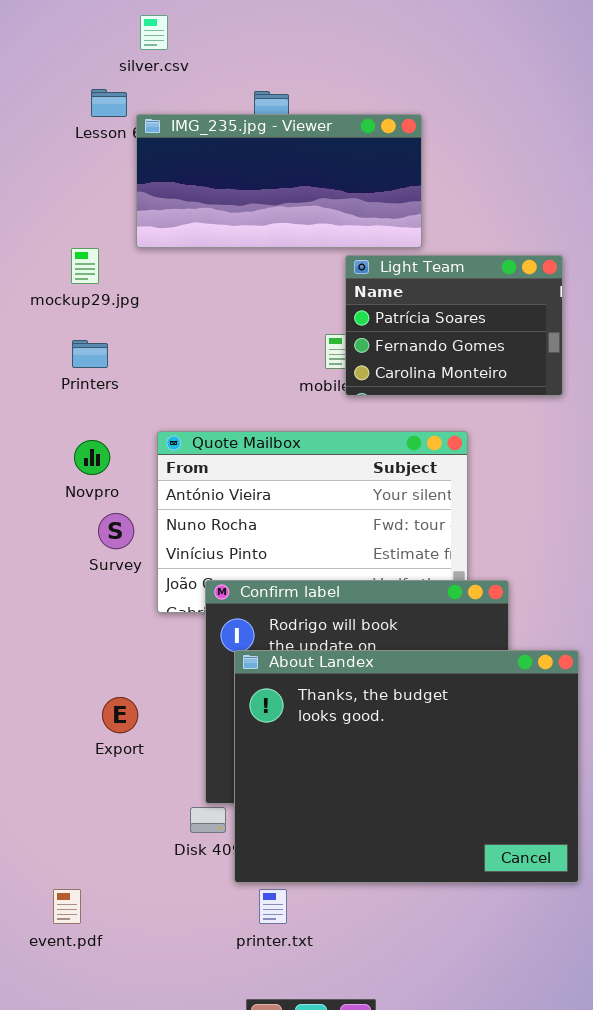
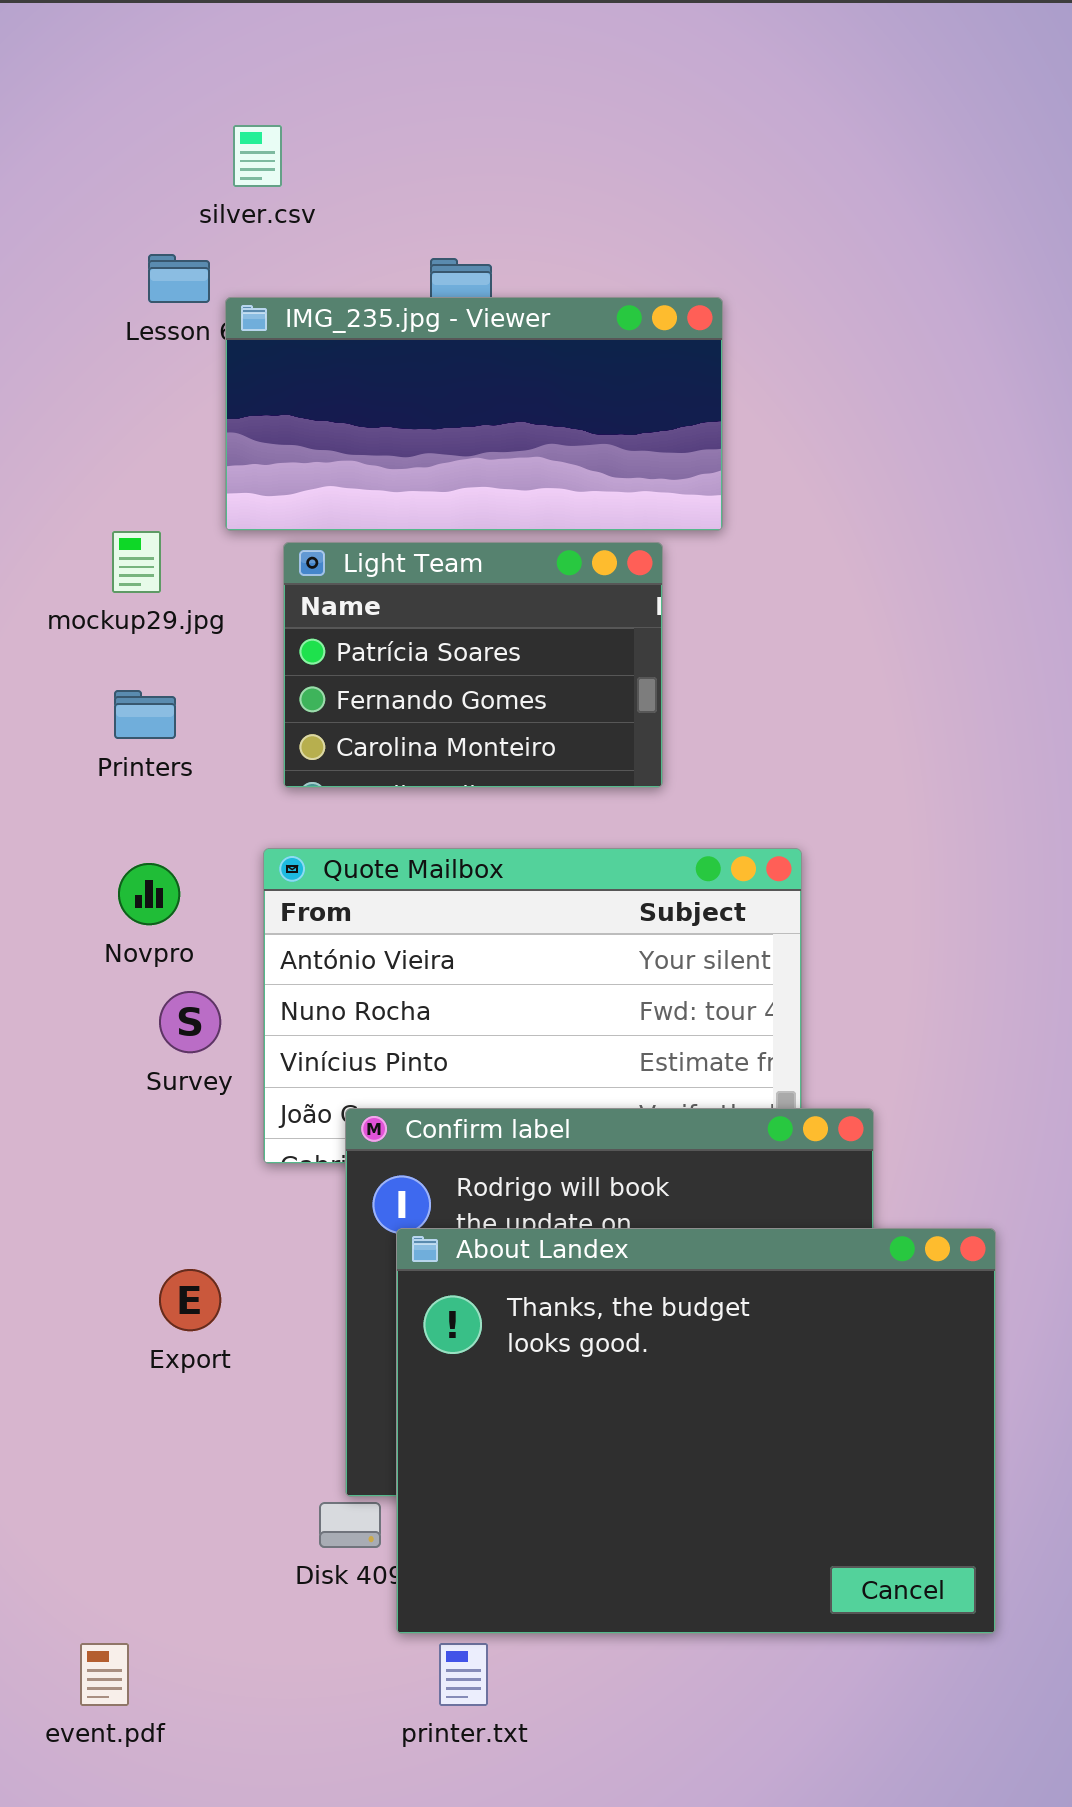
Light Team: [345,255,563,396] -> [283,542,663,788], moved
Export: [102,697,138,733] -> [159,1269,221,1331], moved

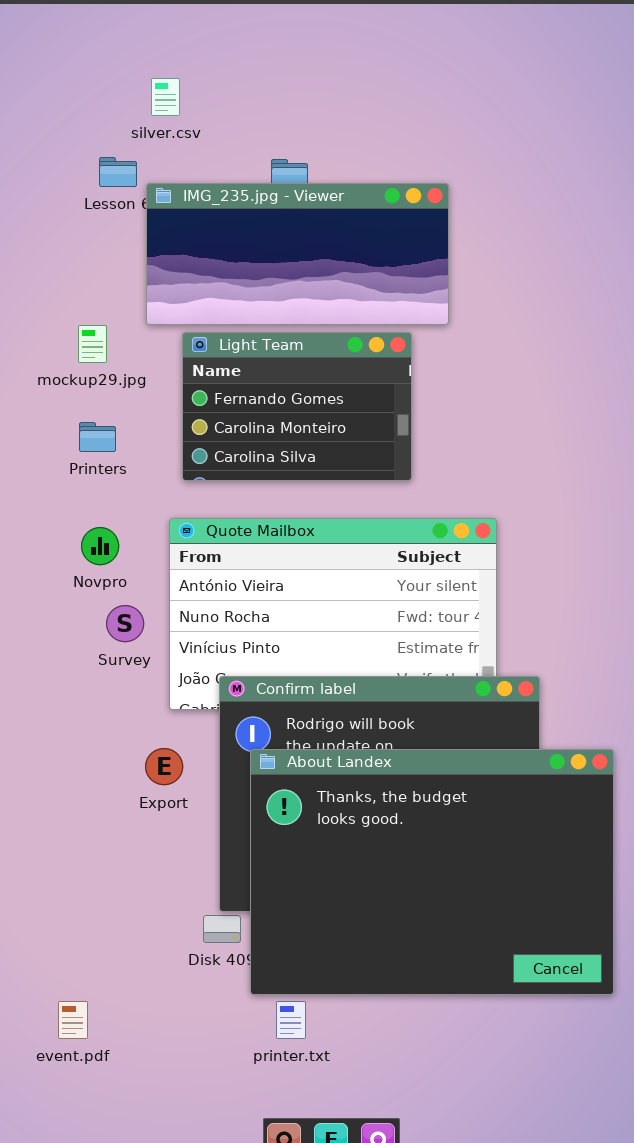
Light Team: [283,542,663,788] -> [182,332,412,481], scrolled down 1 row
Export: [159,1269,221,1331] -> [145,748,183,785], moved

